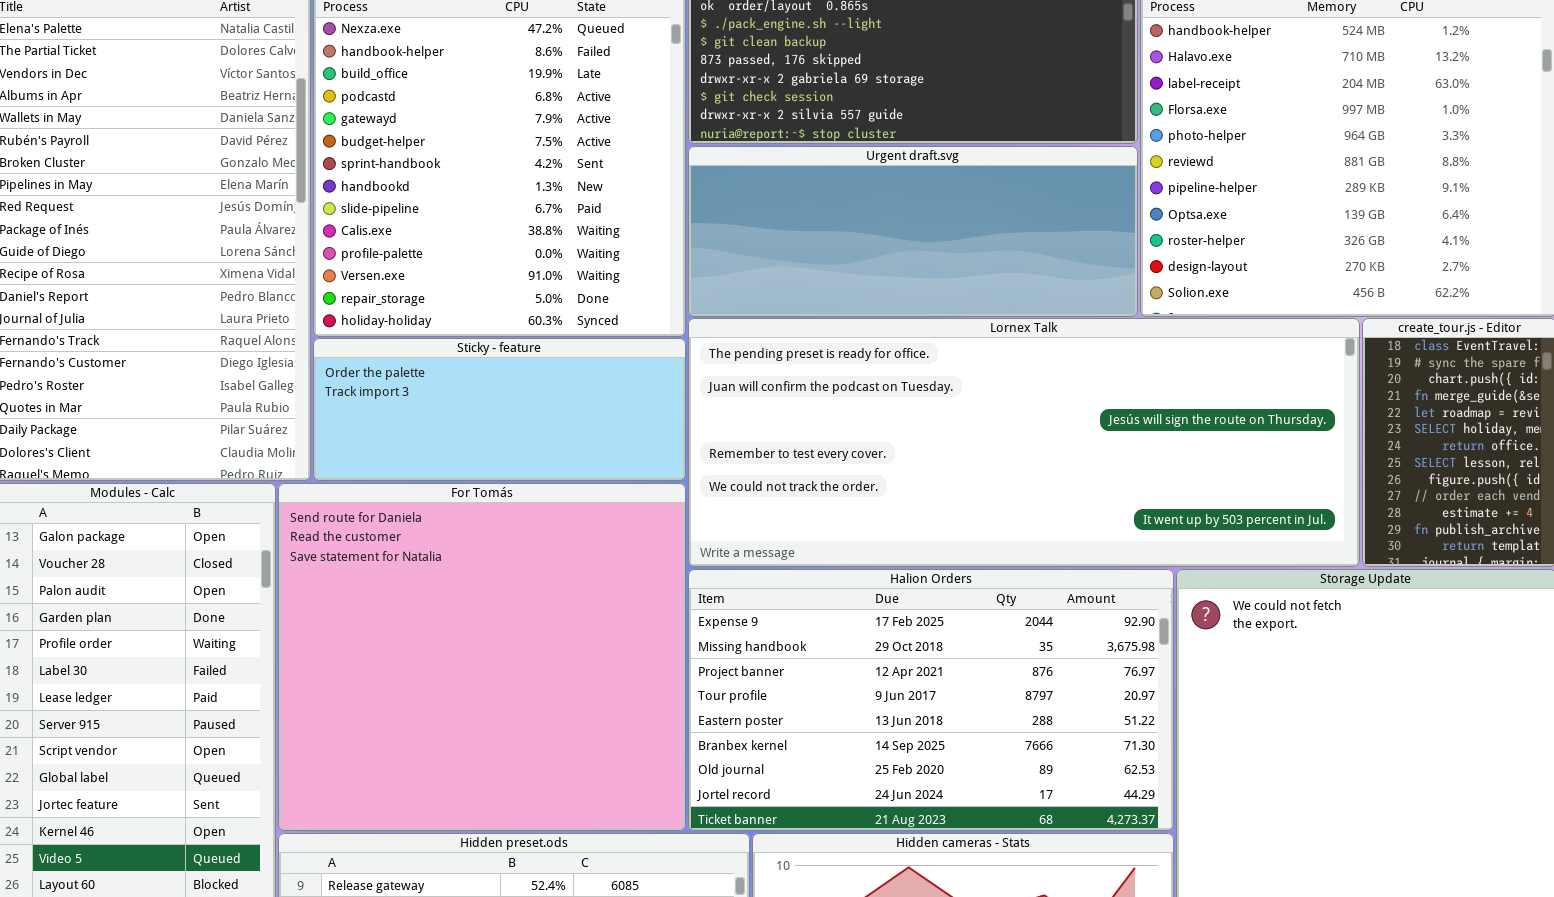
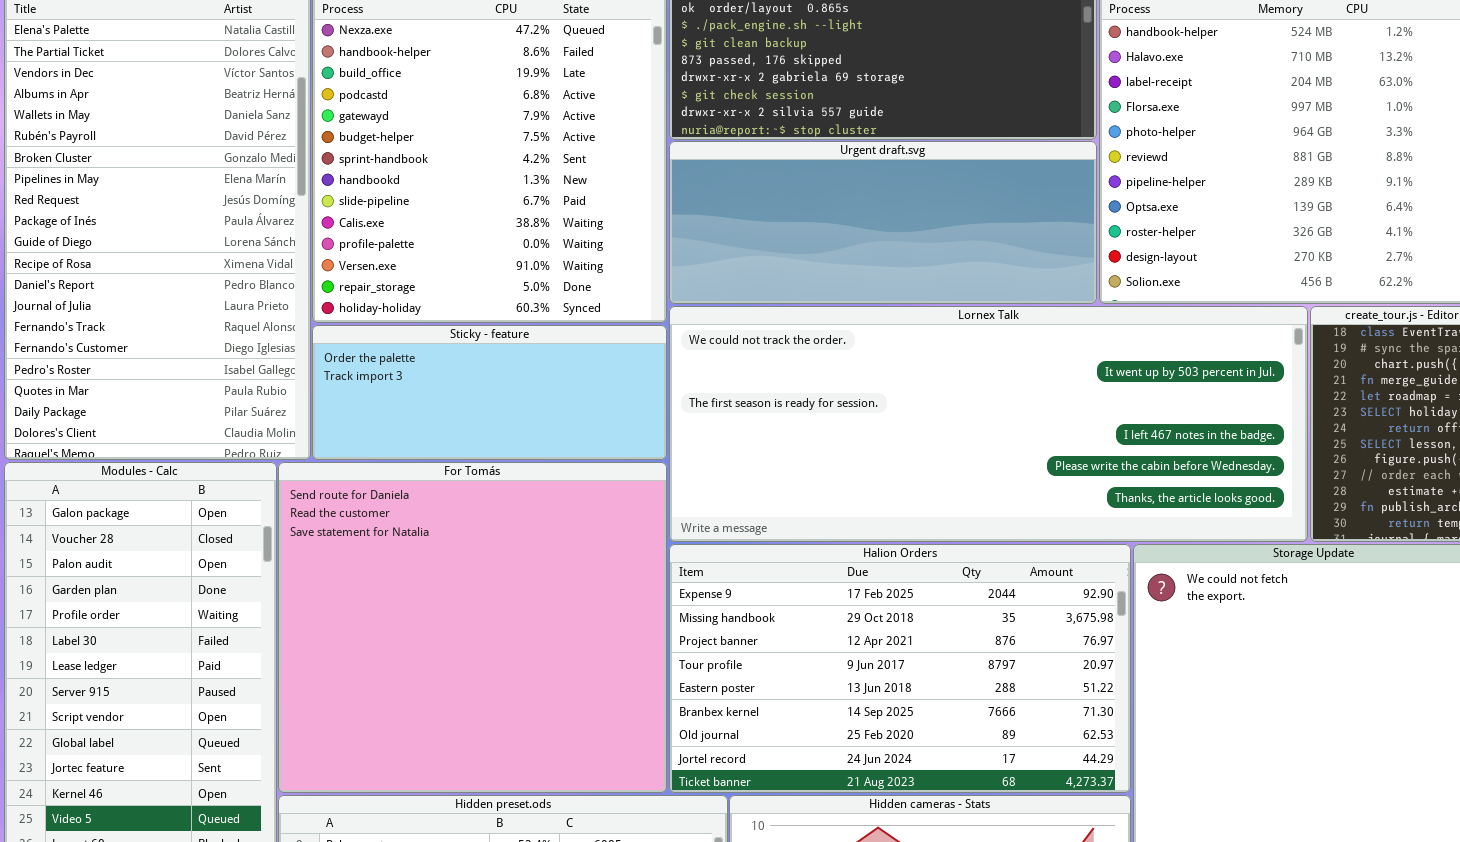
Lornex Talk: [688,318,1360,567] -> [669,306,1308,542], scrolled down 4 rows

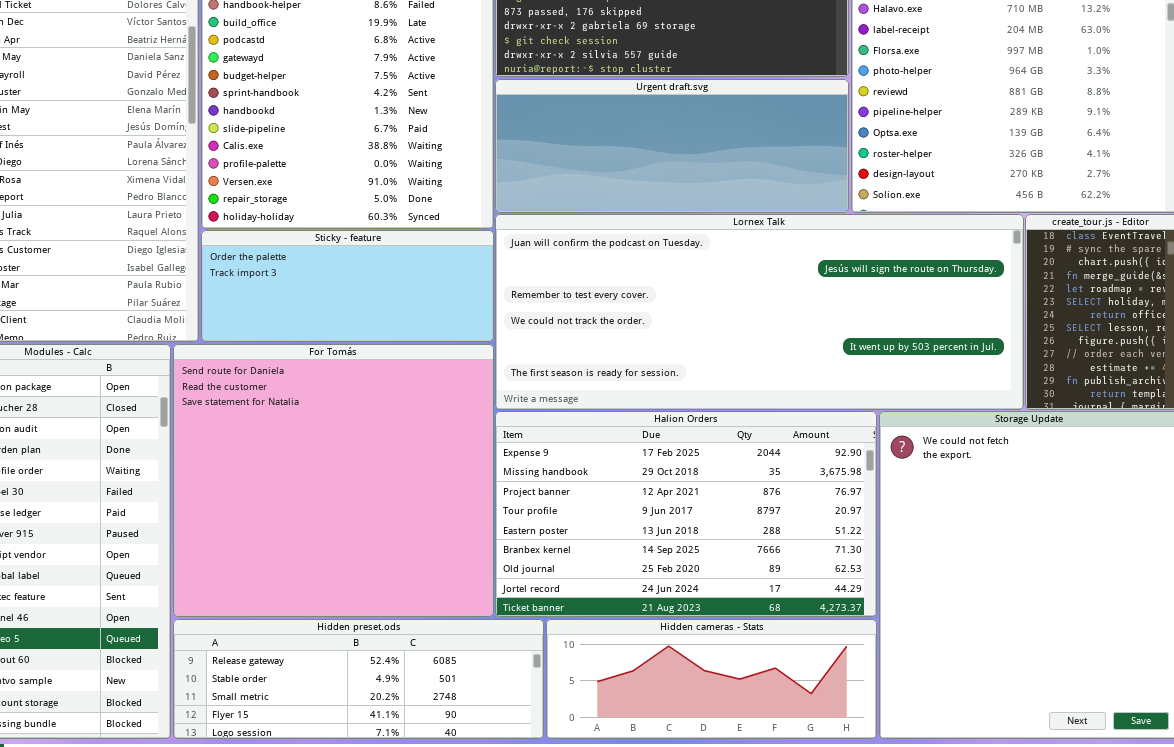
Lornex Talk: [669,306,1308,542] -> [495,214,1024,410], scrolled up 3 rows

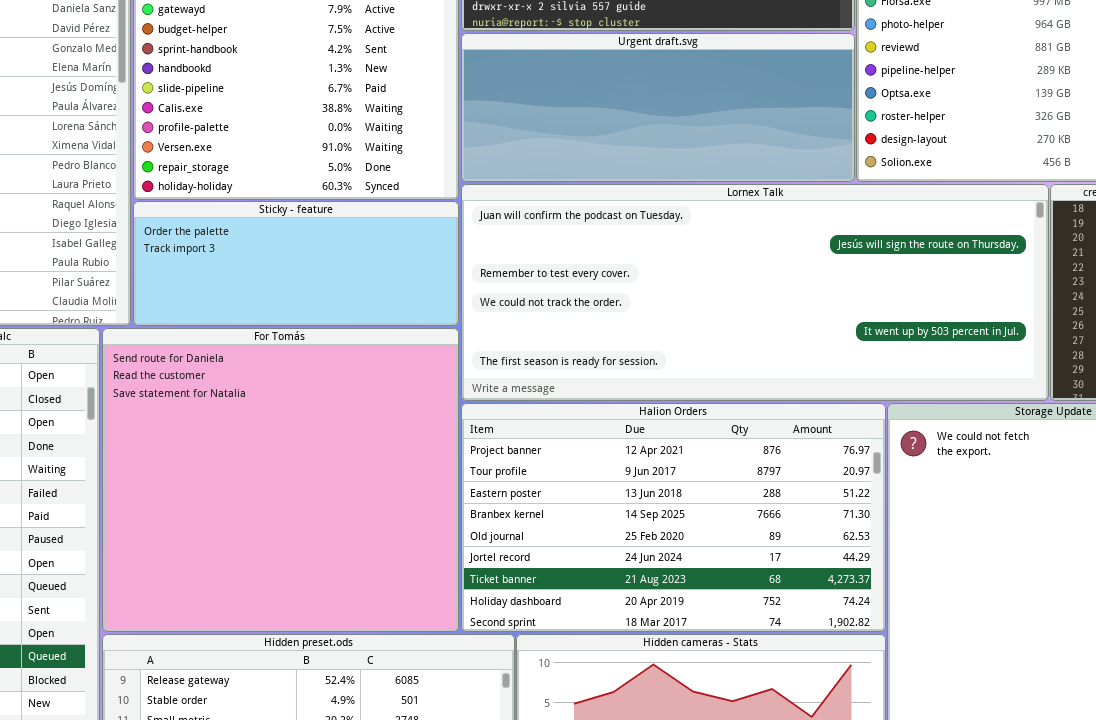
Halion Orders: [495,411,877,617] -> [461,403,886,632], scrolled down 2 rows

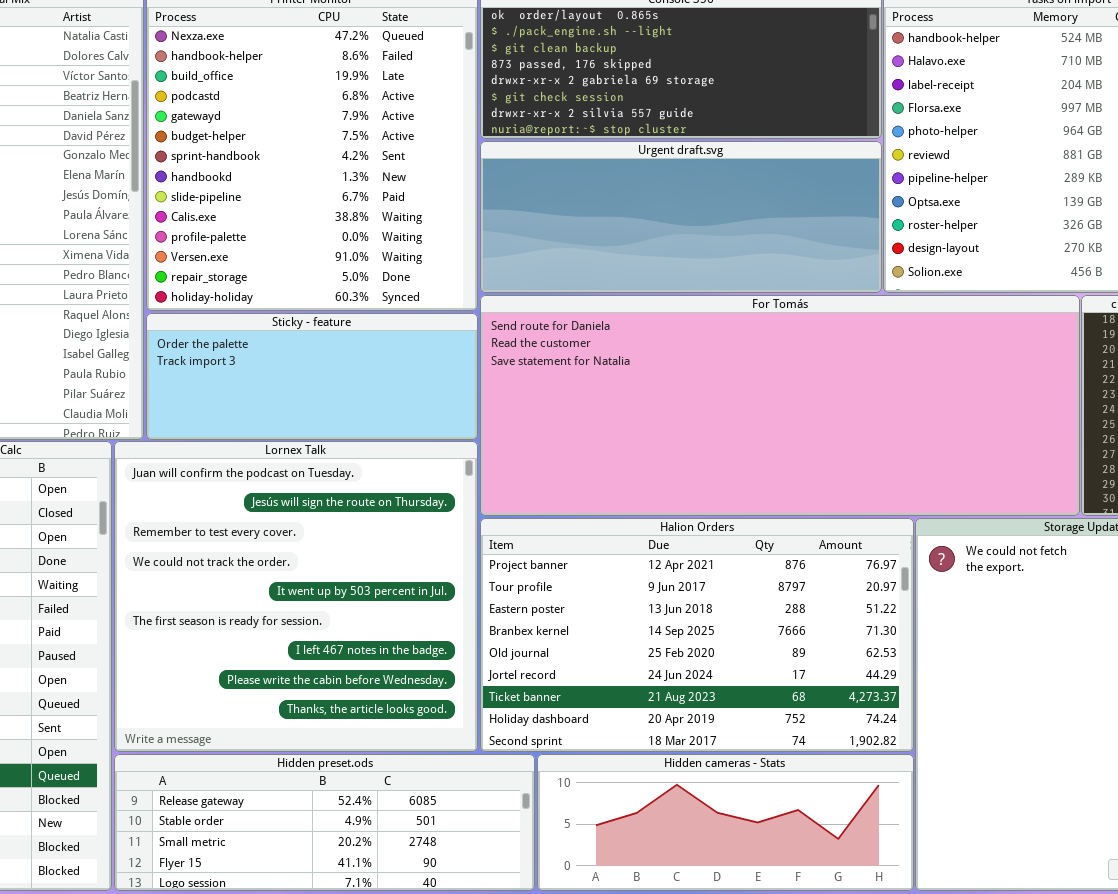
Lornex Talk: [461,184,1049,401] -> [114,441,478,752], moved, resized
For Tomás: [102,328,459,632] -> [480,295,1080,516], moved, resized

